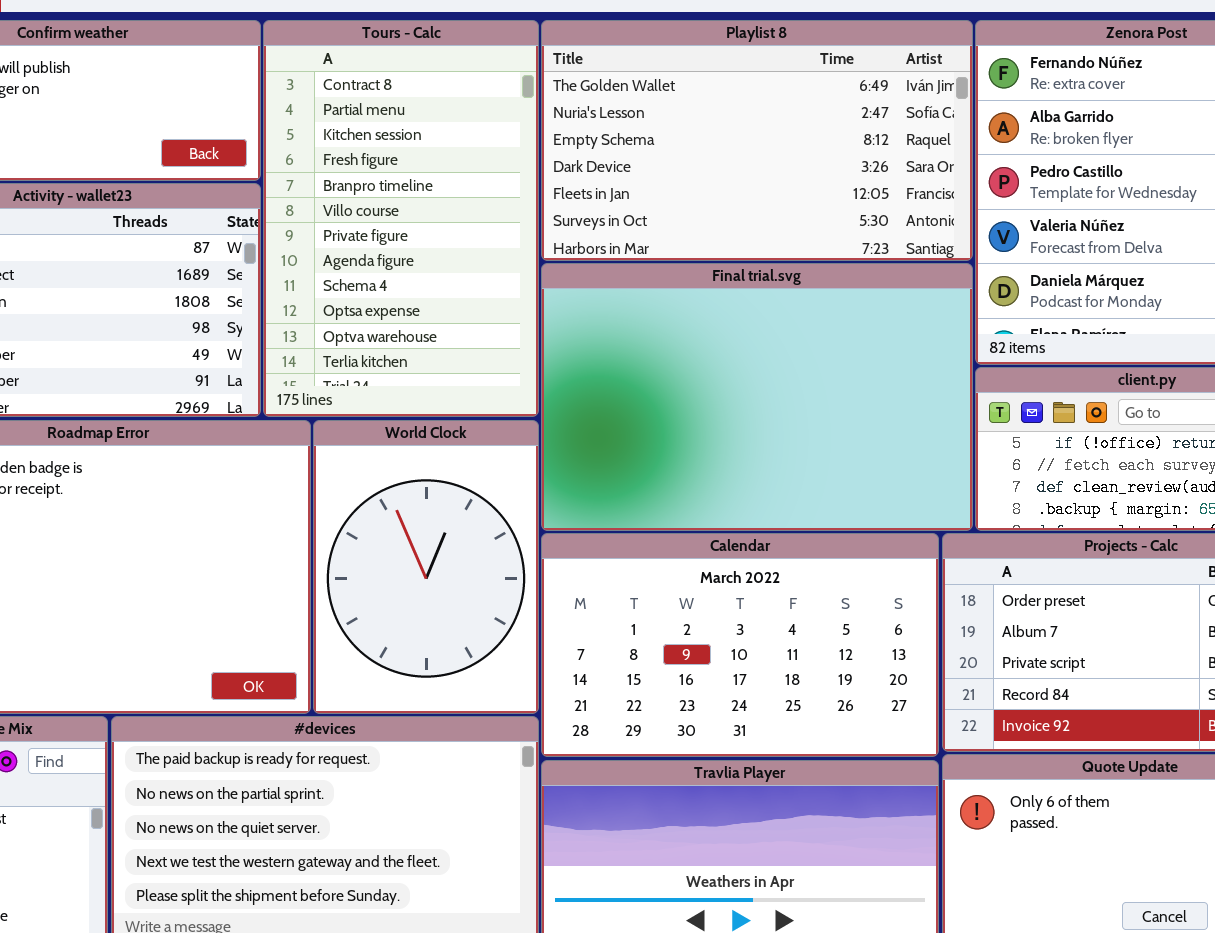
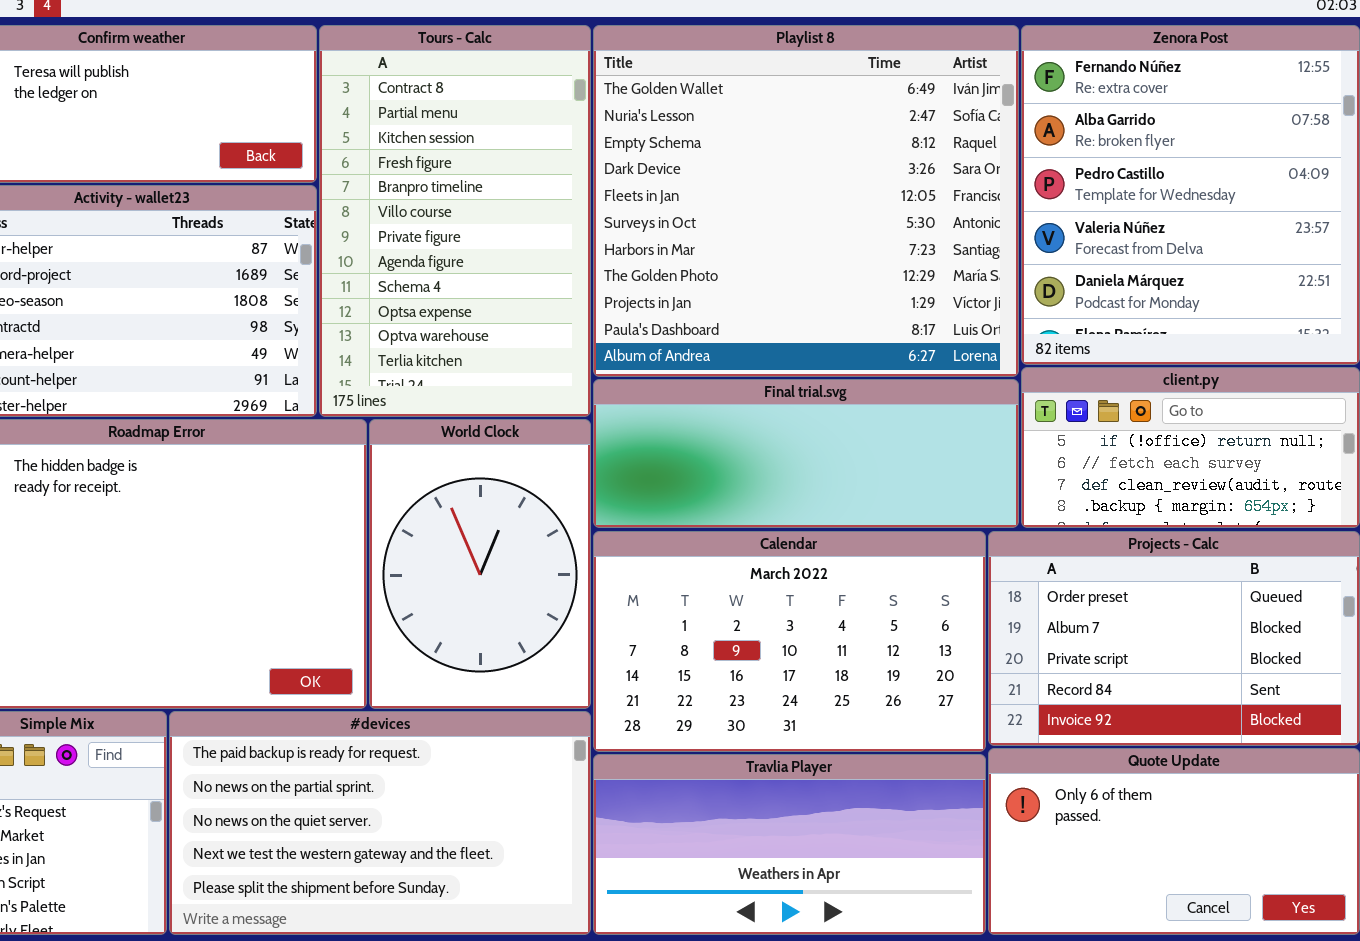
Playlist 8: [541,20,973,261] -> [593,25,1019,377], resized
Final trial.svg: [541,263,973,531] -> [593,379,1019,528], resized

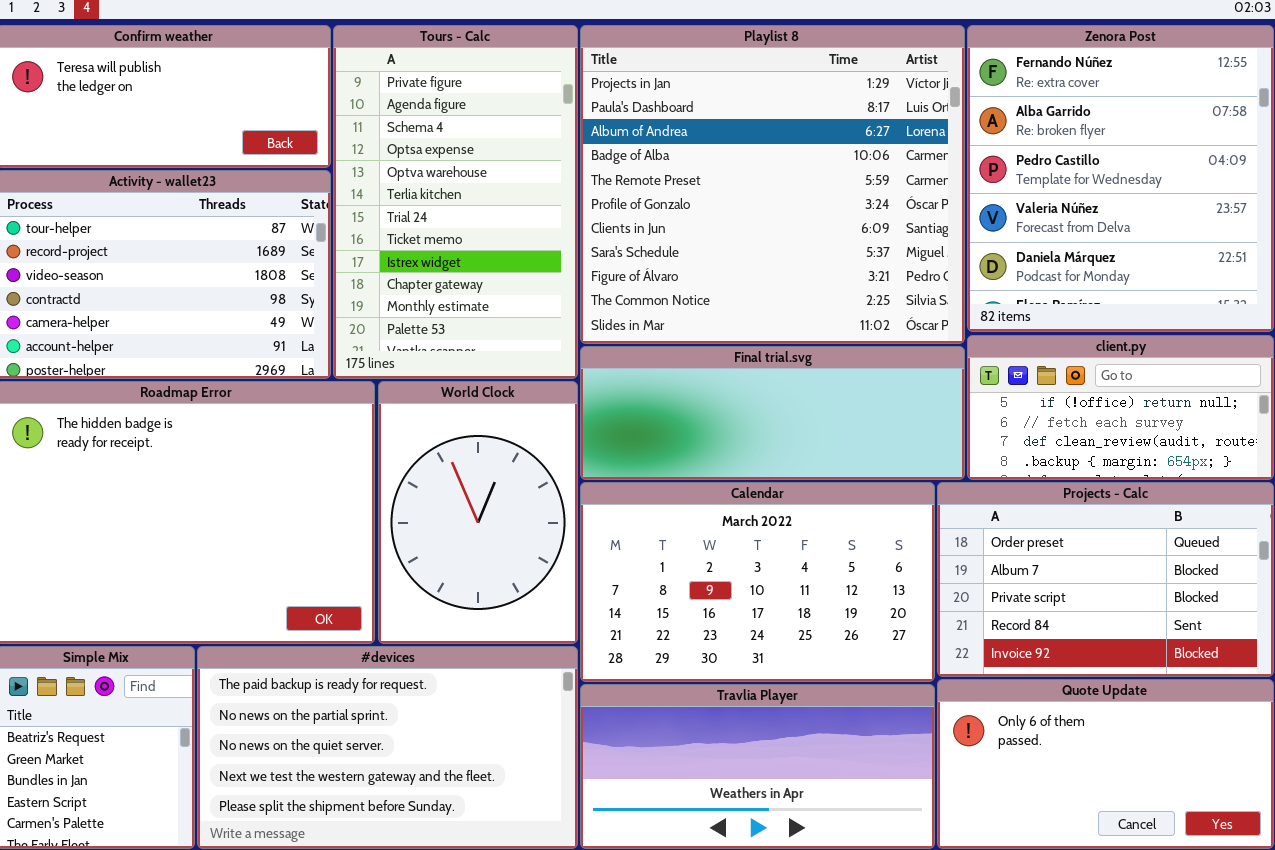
Tours - Calc: [319,25,591,417] -> [333,25,578,379], scrolled down 6 rows
Playlist 8: [593,25,1019,377] -> [580,25,965,344], scrolled down 8 rows

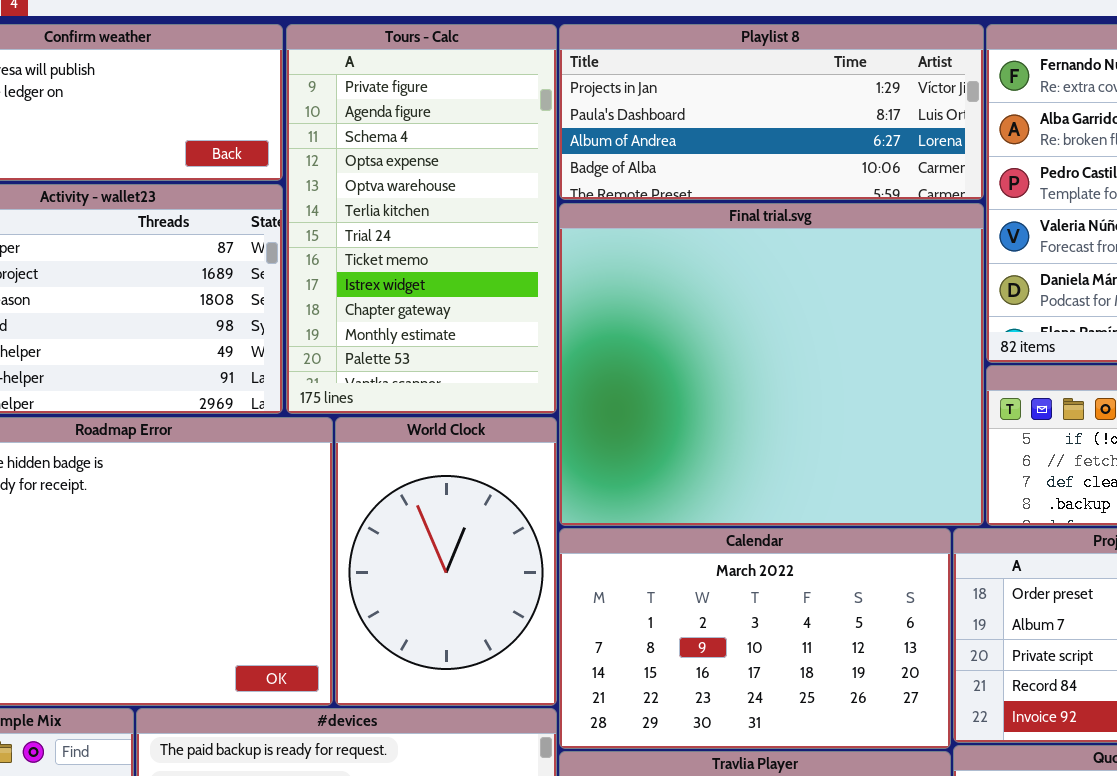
Playlist 8: [580,25,965,344] -> [559,24,984,200], resized
Final trial.svg: [580,346,965,480] -> [559,203,984,526], resized

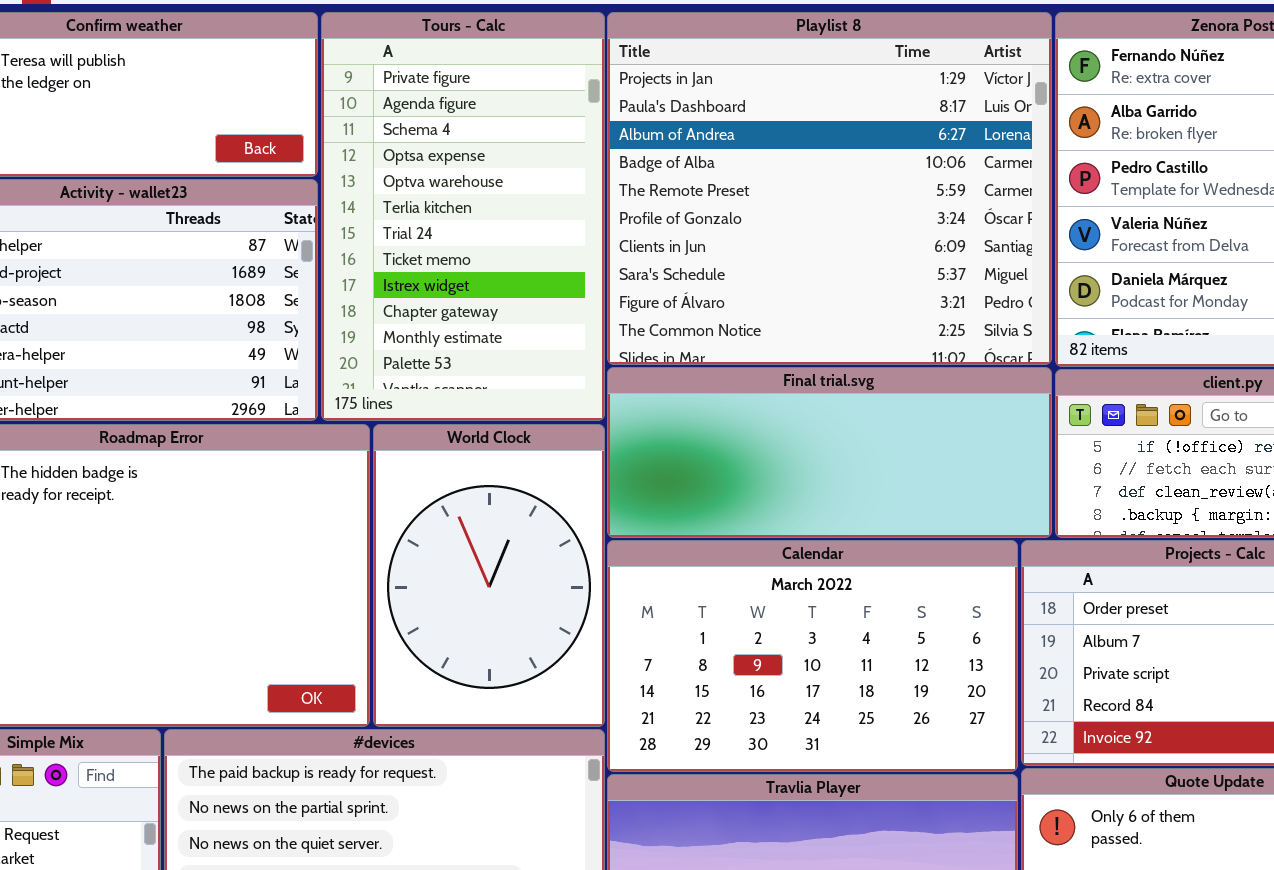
Playlist 8: [559,24,984,200] -> [607,12,1052,365], resized
Final trial.svg: [559,203,984,526] -> [607,367,1052,538], resized

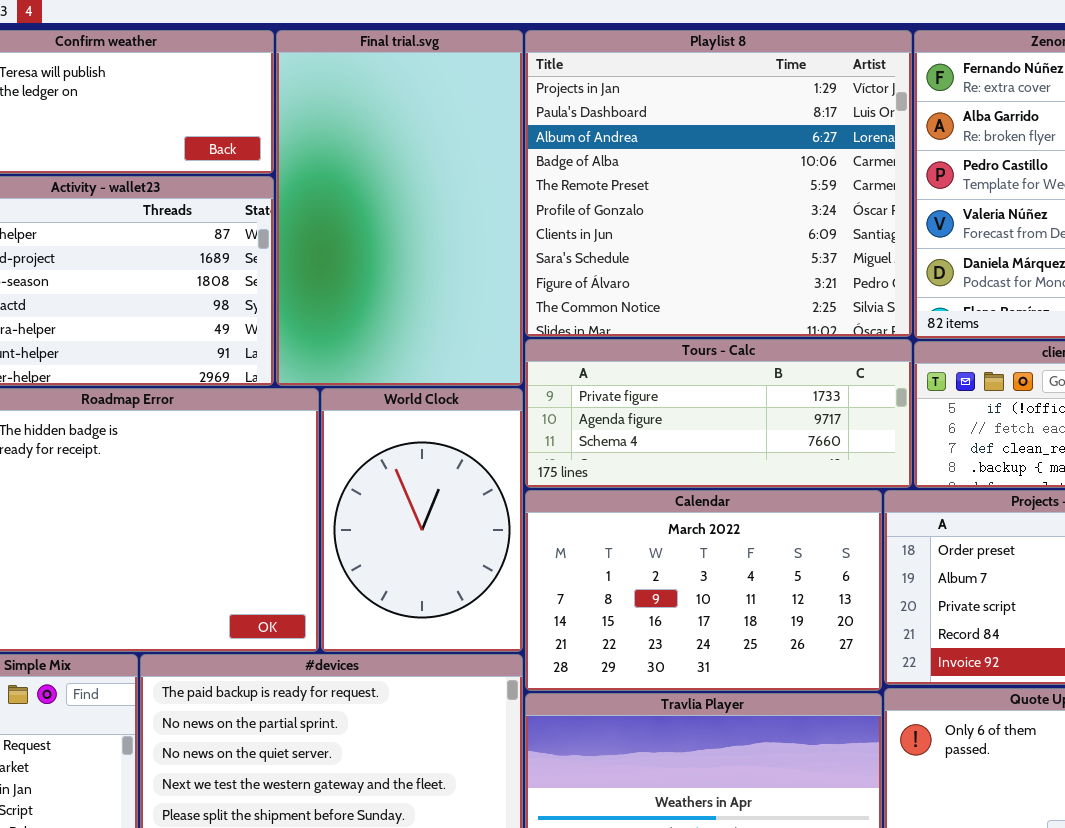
Tours - Calc: [321,12,605,421] -> [525,339,912,488], moved, resized
Final trial.svg: [607,367,1052,538] -> [276,30,523,386], moved, resized

